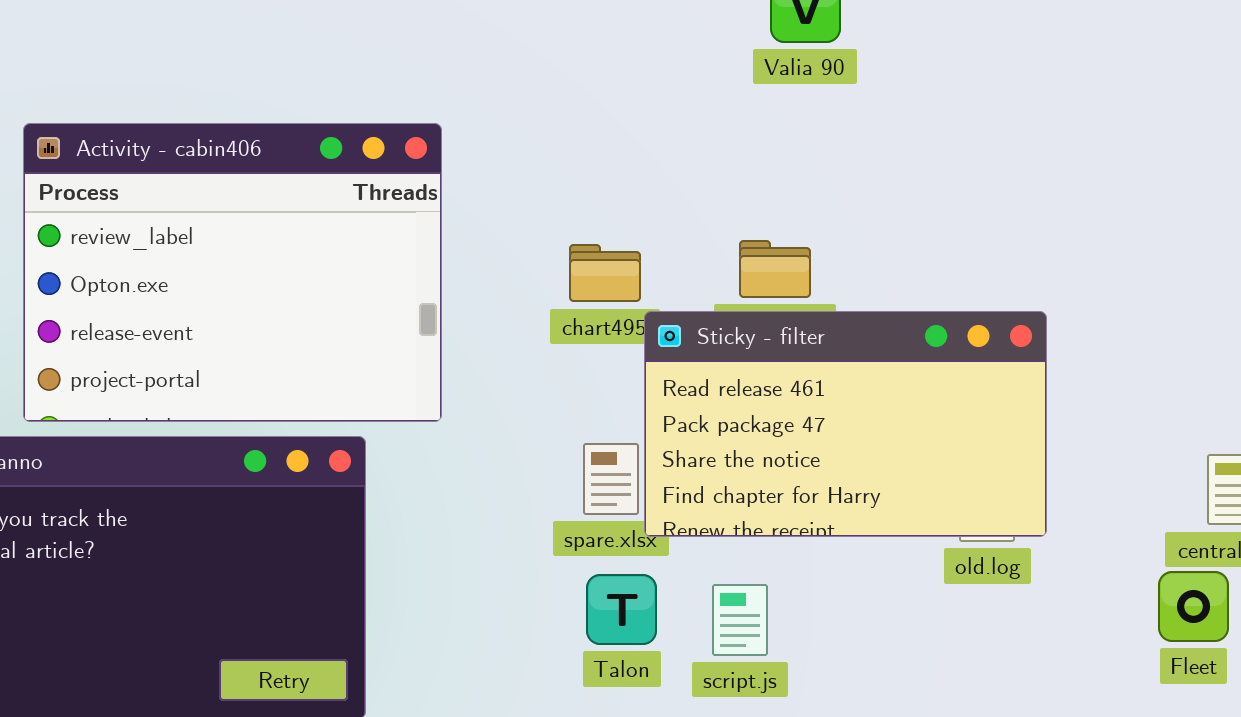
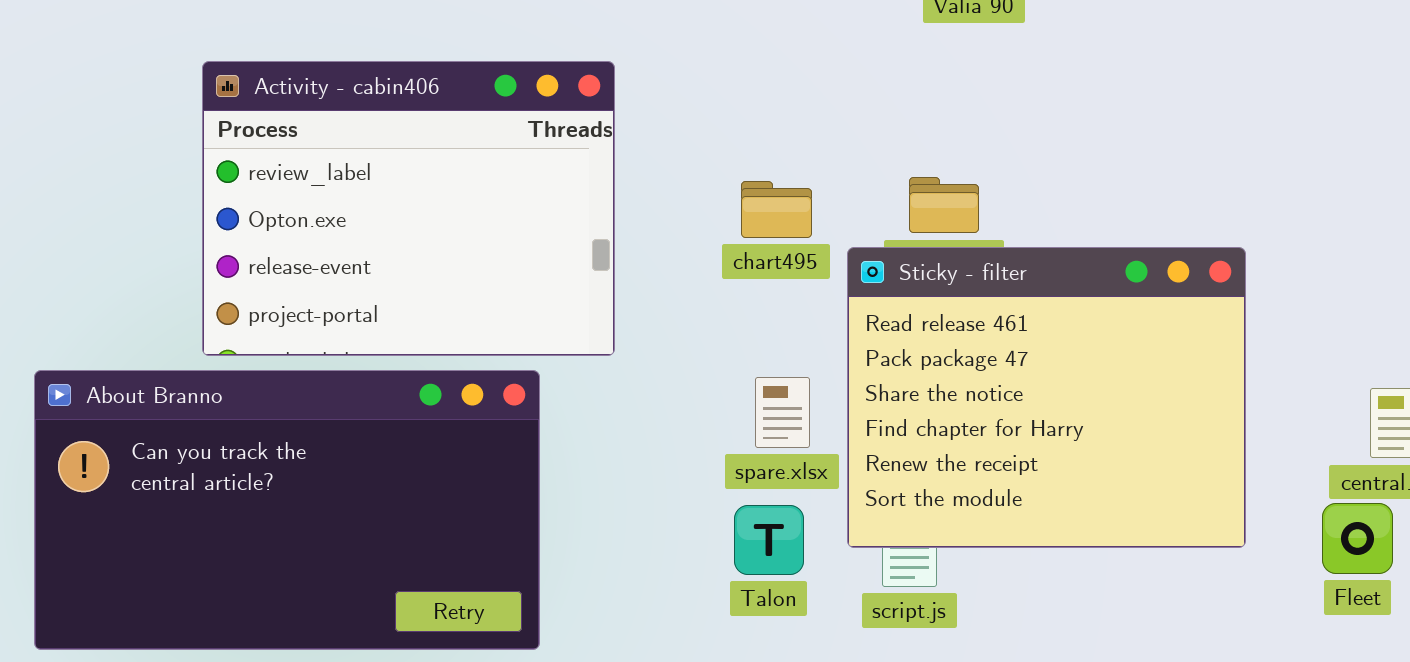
Sticky - filter: [644,311,1047,537] -> [847,247,1246,548], moved, resized
Talon: [586,574,657,645] -> [734,505,804,575], moved

